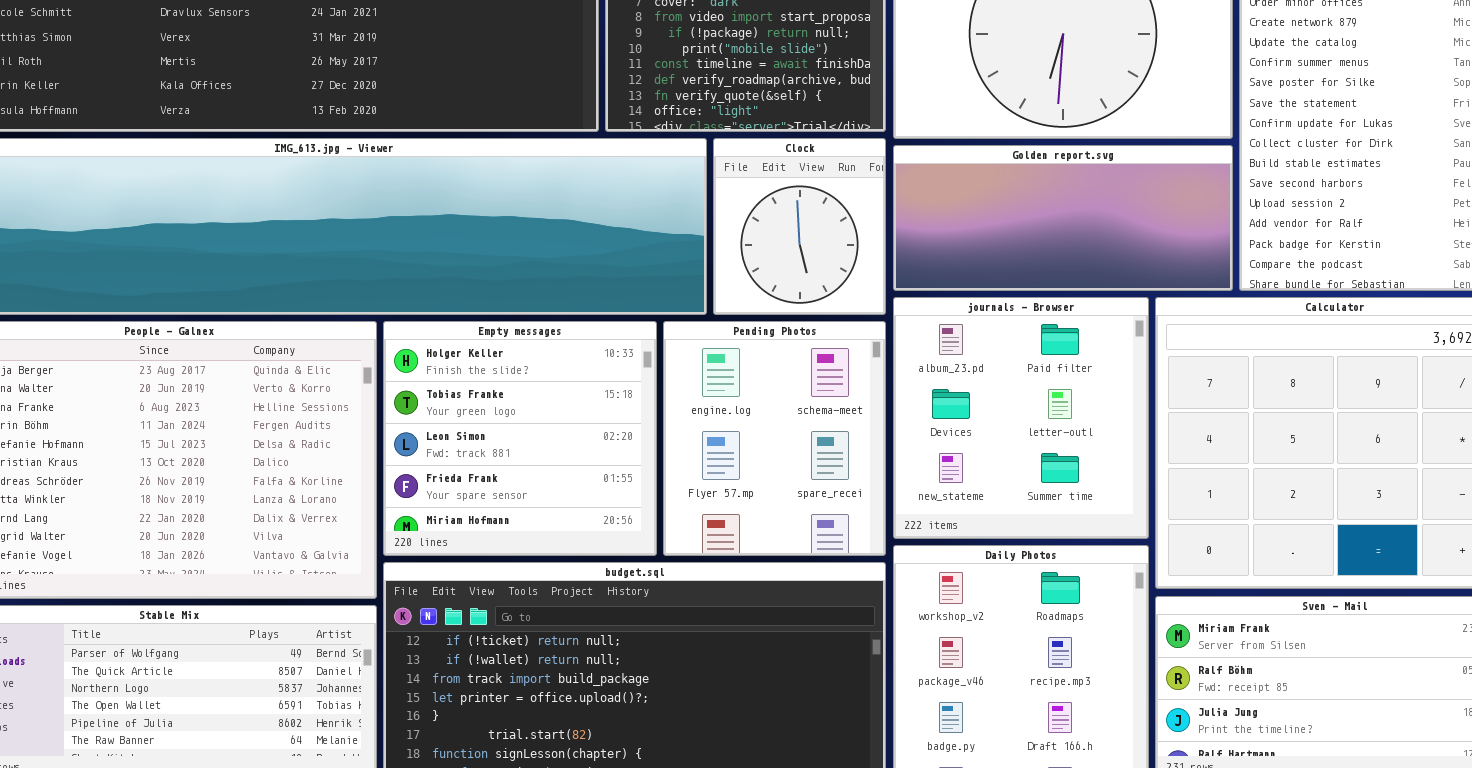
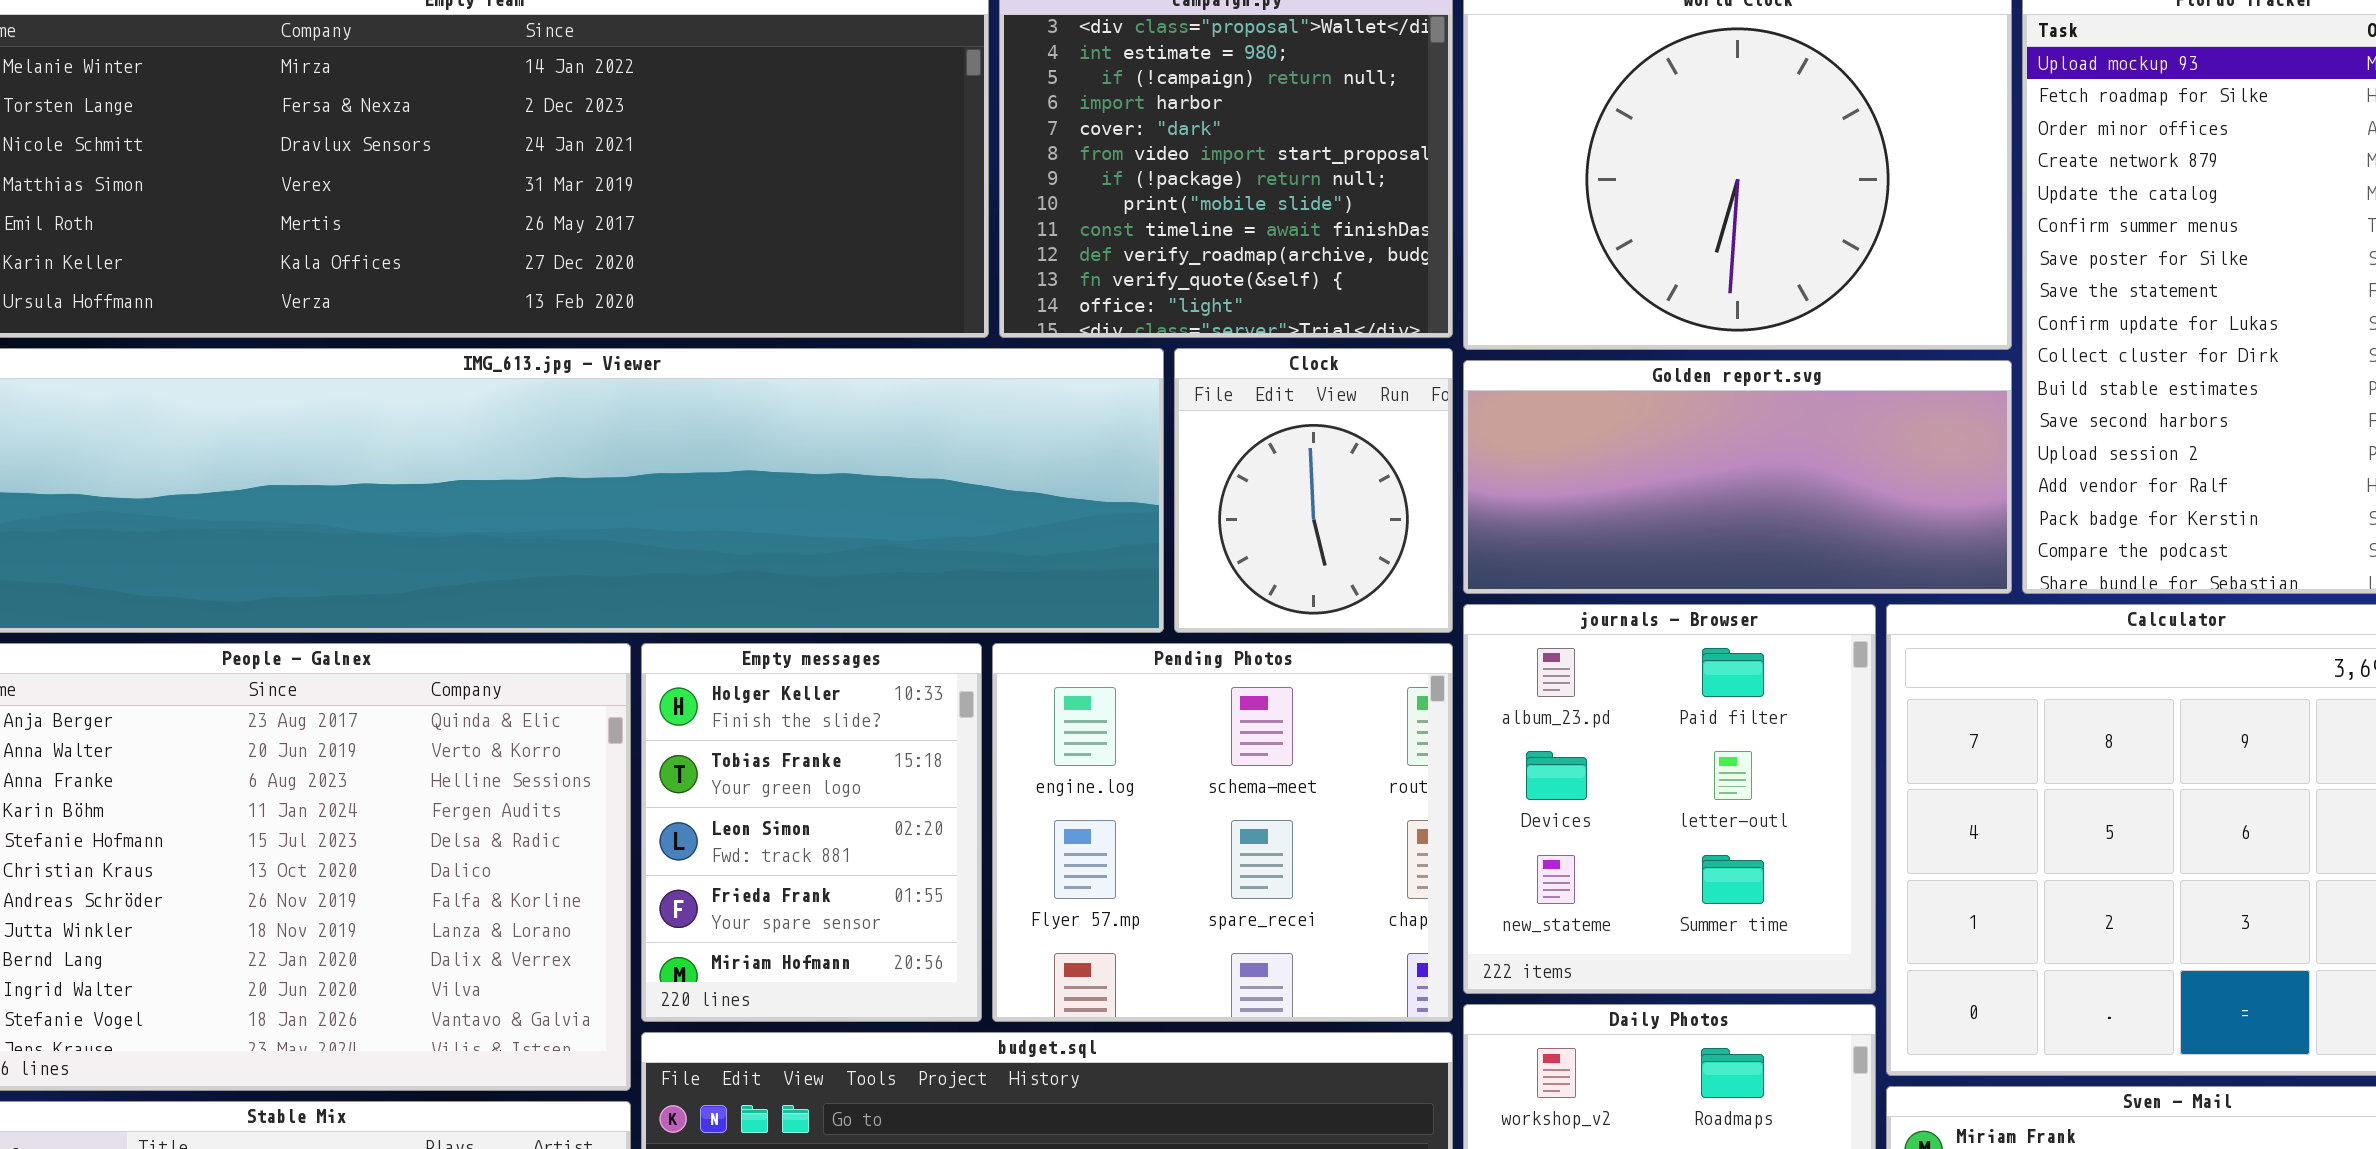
Empty messages: [383,321,657,556] -> [641,643,982,1022], resized
Pending Photos: [663,321,886,556] -> [992,643,1453,1022], resized

